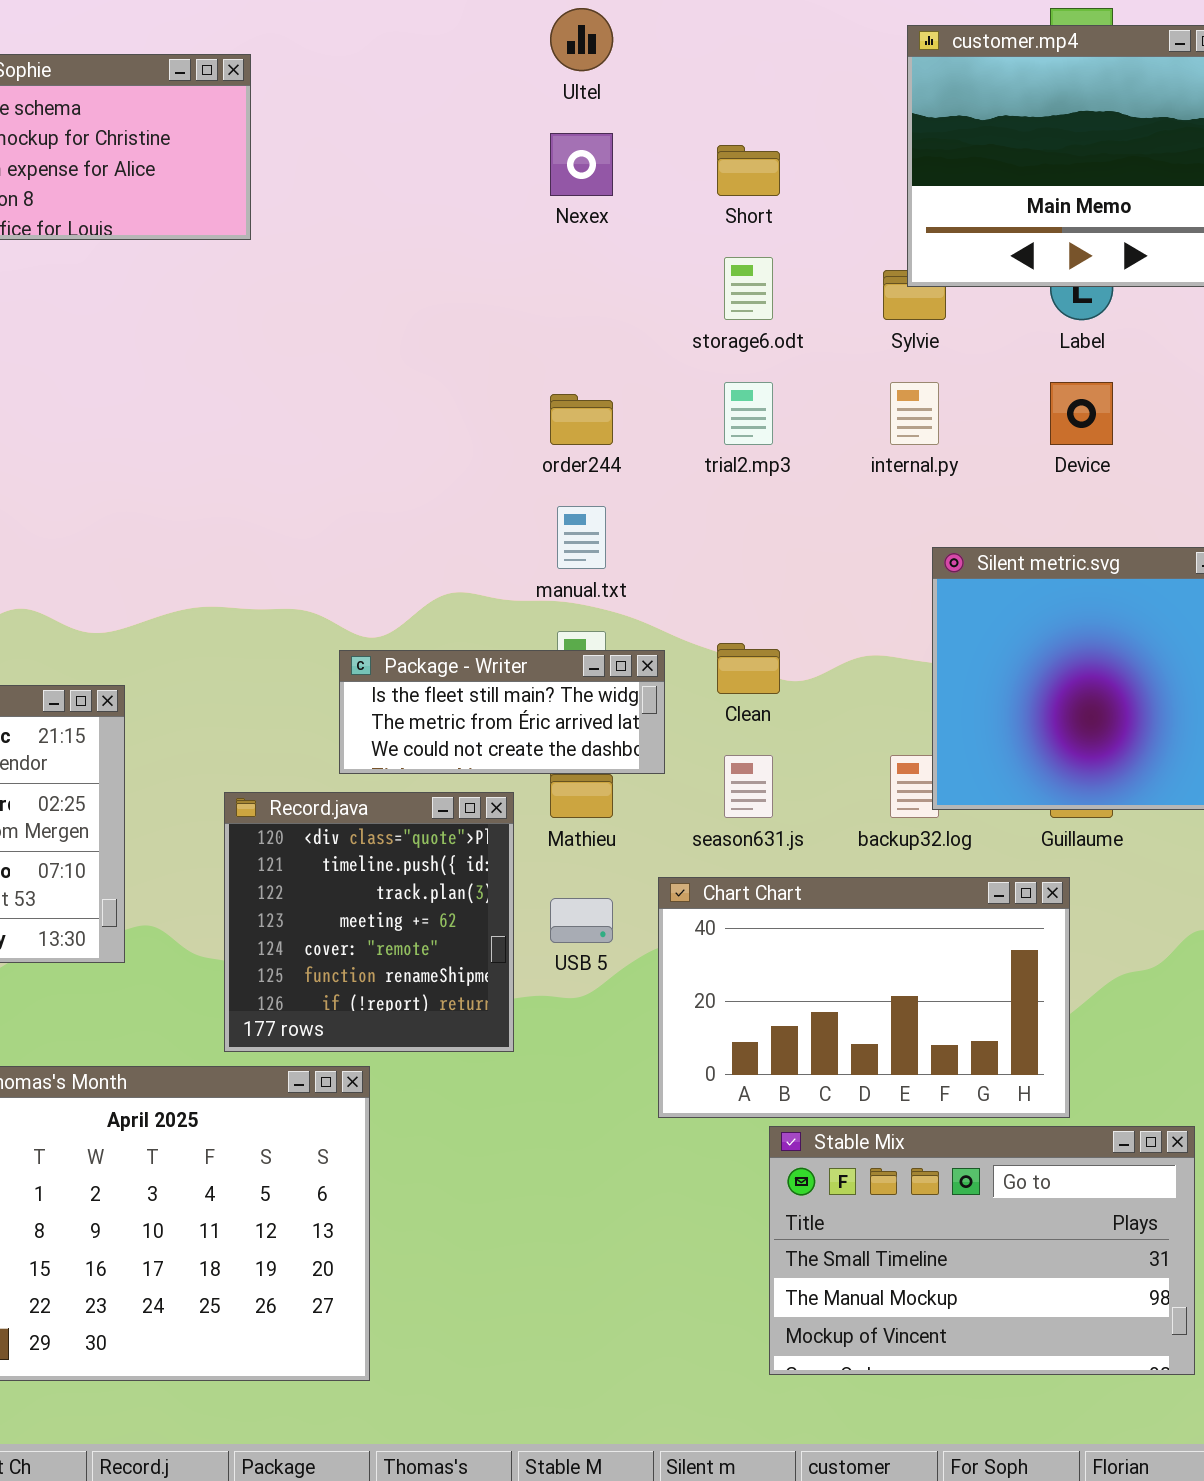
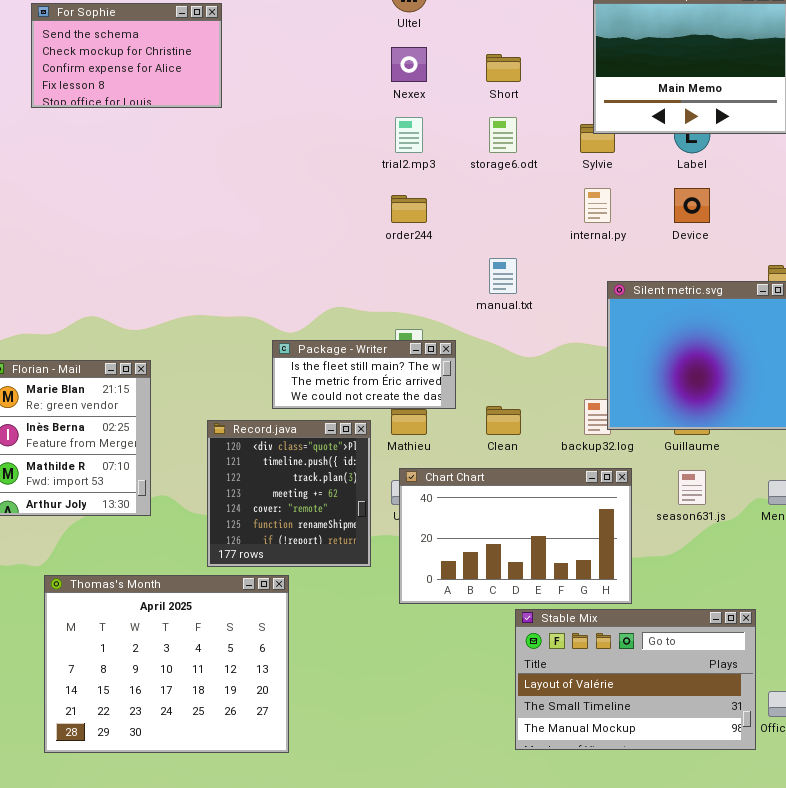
trial2.mp3: [724,382,773,445] -> [395,117,423,153], moved
manual.txt: [557,506,606,569] -> [489,258,517,294], moved
Clean: [717,643,780,694] -> [486,406,521,435], moved
season631.js: [724,755,773,818] -> [678,470,706,505], moved
Chart Chart: [658,877,1070,1118] -> [399,468,632,604], moved
Stable Mix: [769,1126,1195,1375] -> [515,609,756,750], scrolled up 1 row

